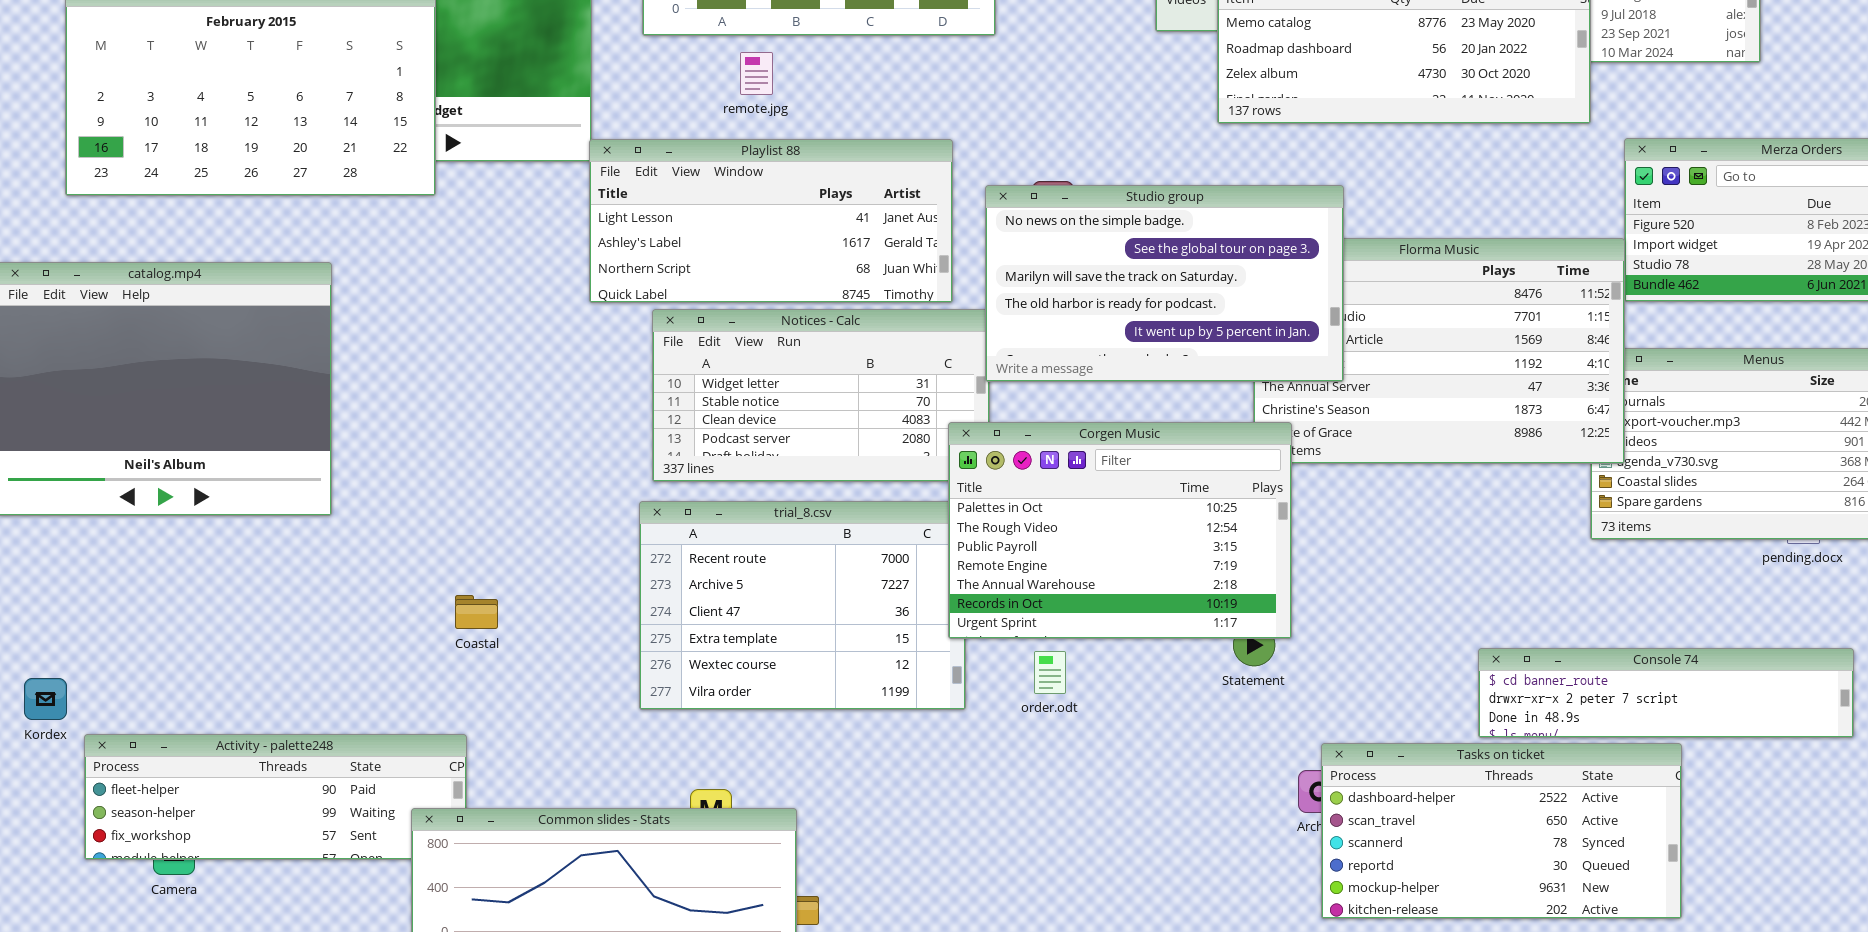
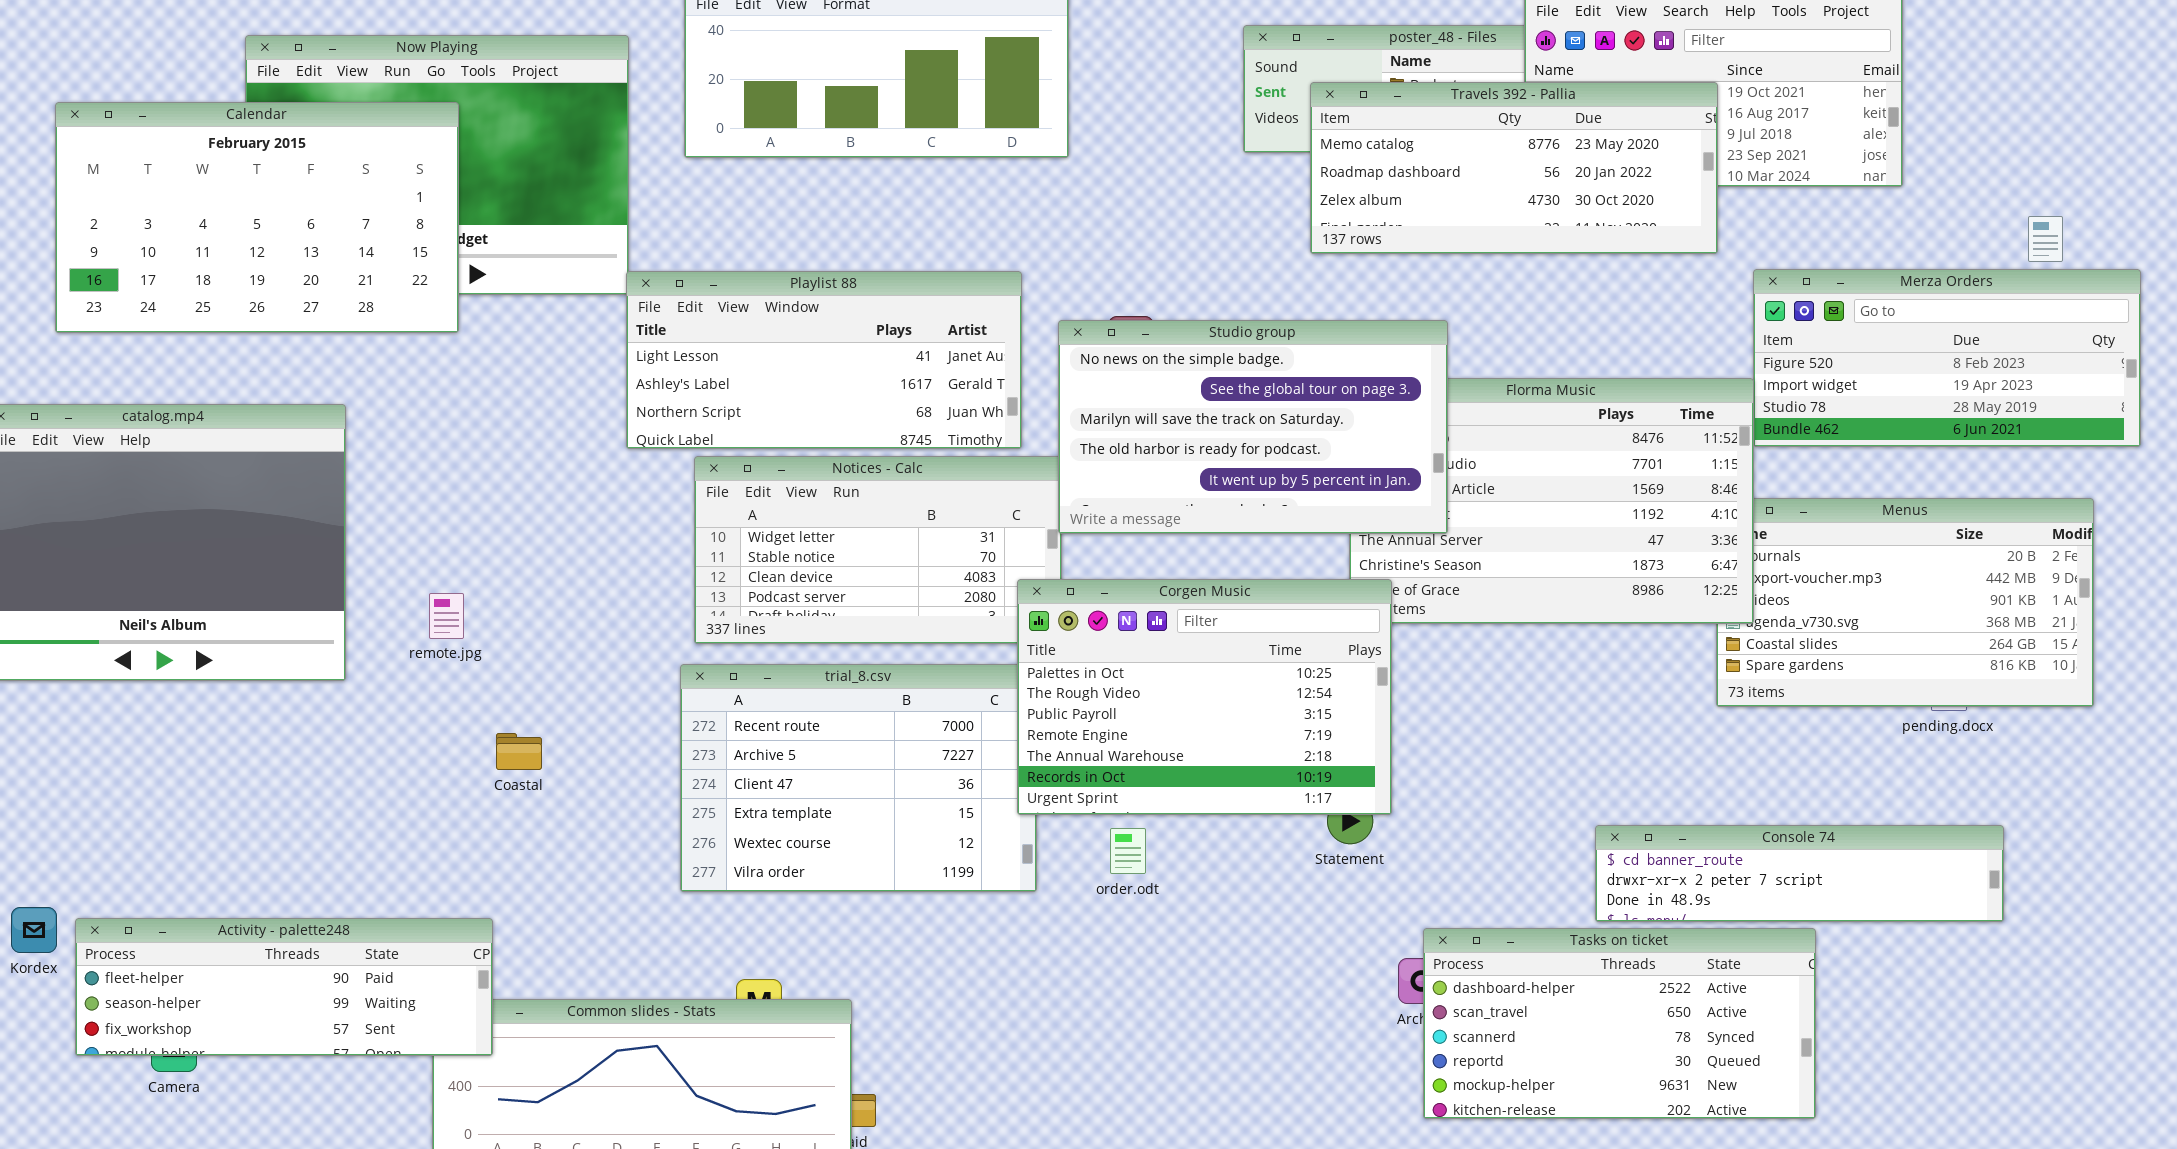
remote.jpg: [740,52,773,95] -> [429,593,464,639], moved
Coastal: [455,595,498,629] -> [496,733,542,770], moved
Kordex: [24,678,67,720] -> [11,907,57,953], moved
Activity - palette248: [84,734,467,860] -> [75,918,493,1056], raised

